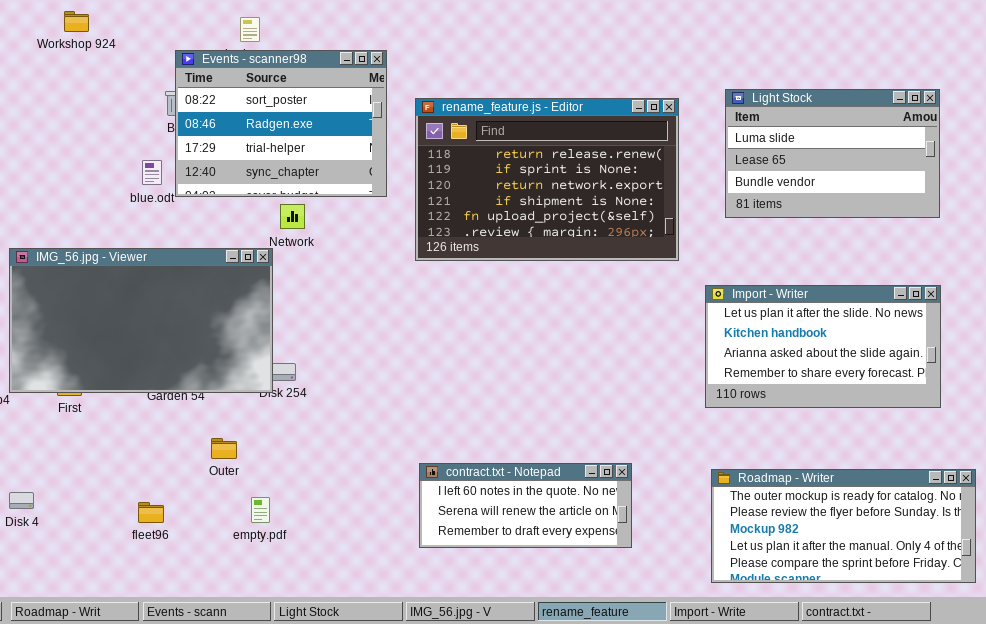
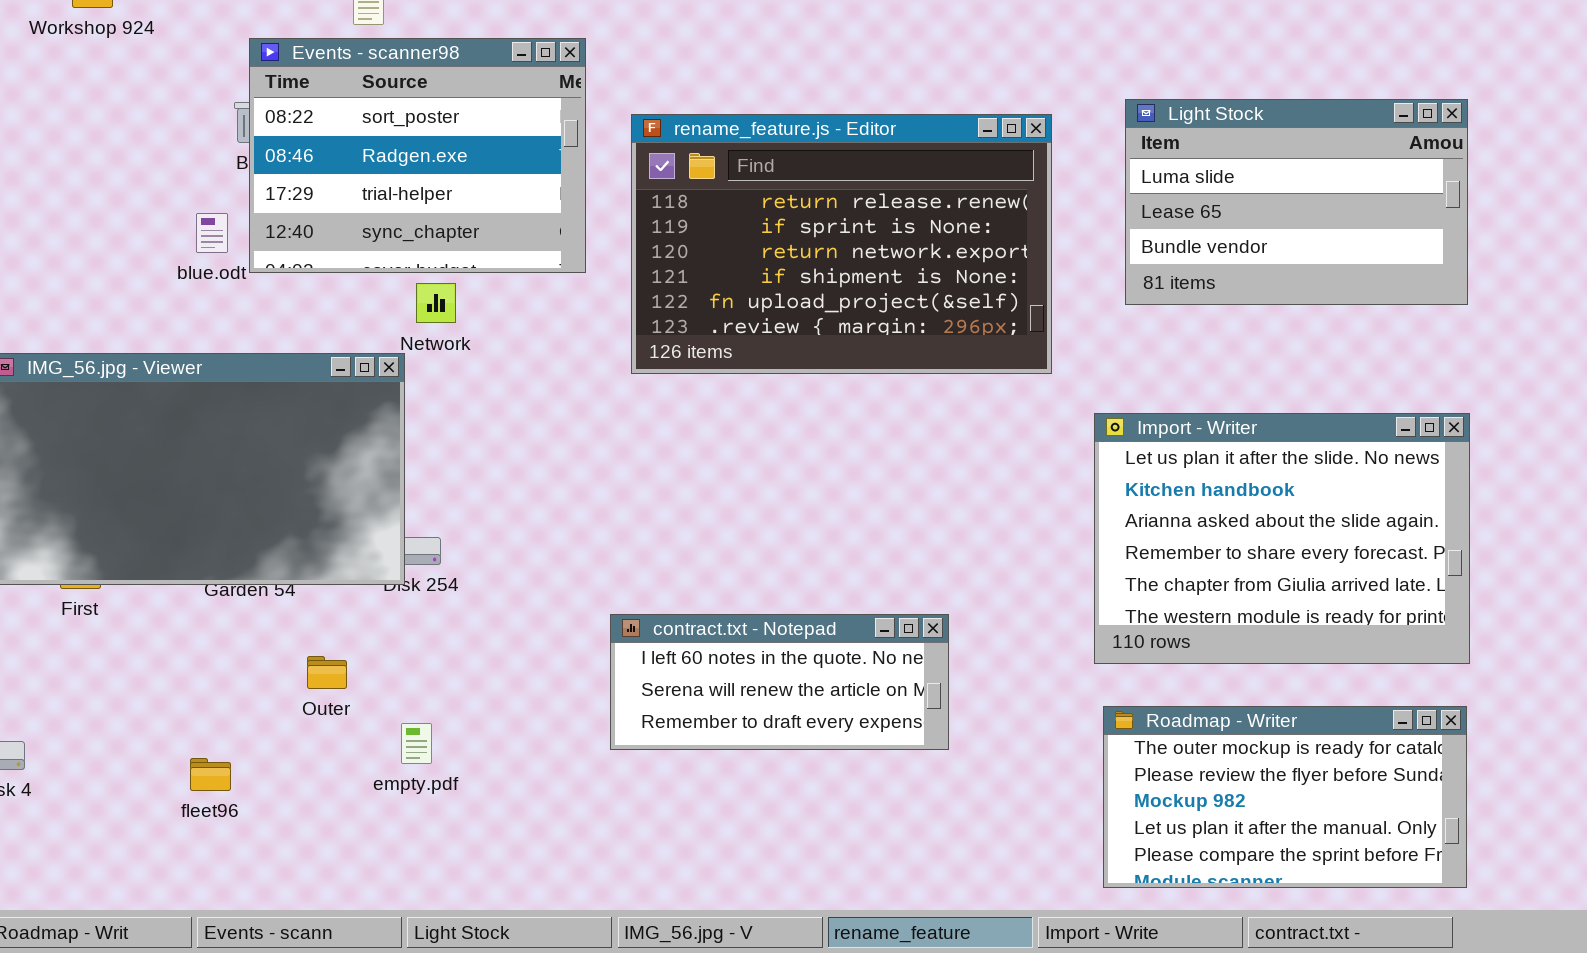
Import - Writer: [705,285,941,408] -> [1094,413,1470,664], resized
contract.txt - Notepad: [419,463,632,548] -> [610,614,949,750], moved
Roadmap - Writer: [711,469,976,583] -> [1103,706,1467,888], resized
empty.pdf: [251,497,270,523] -> [401,723,432,764], moved

